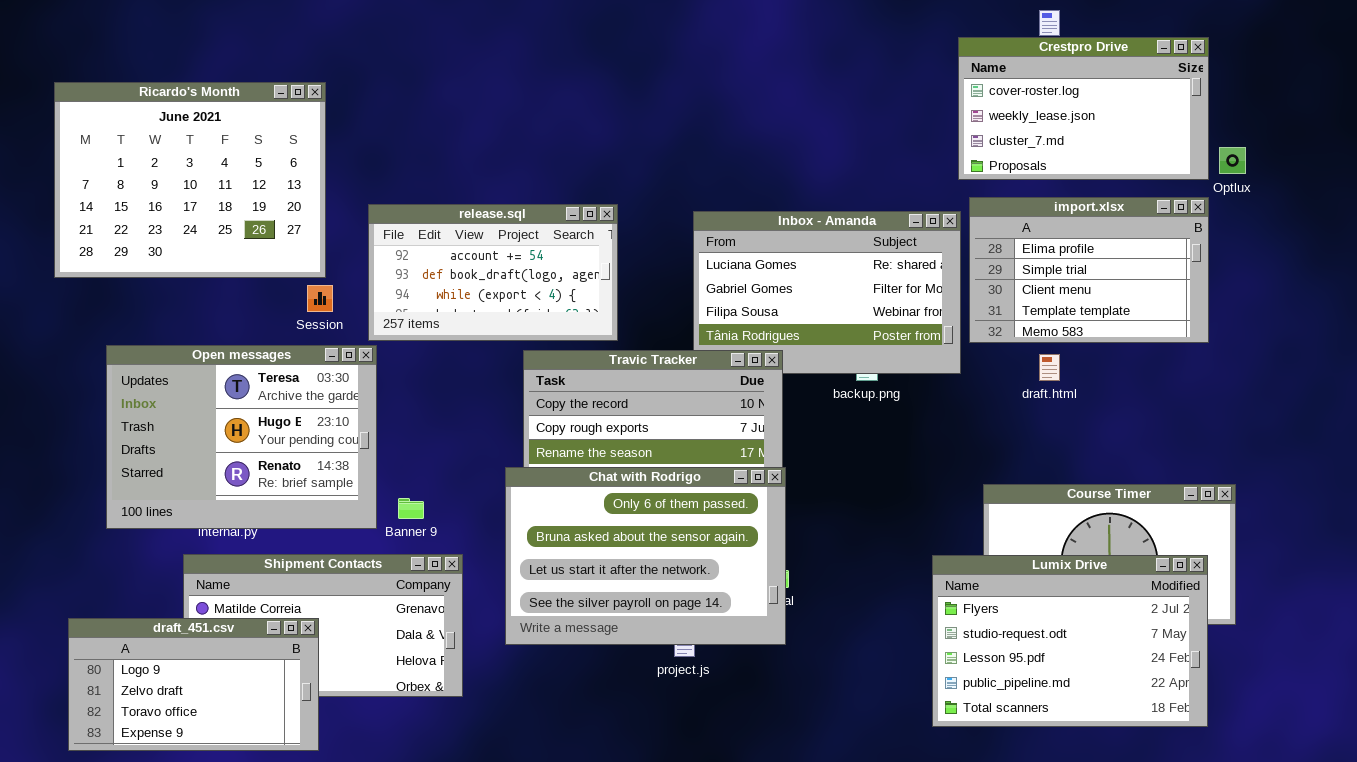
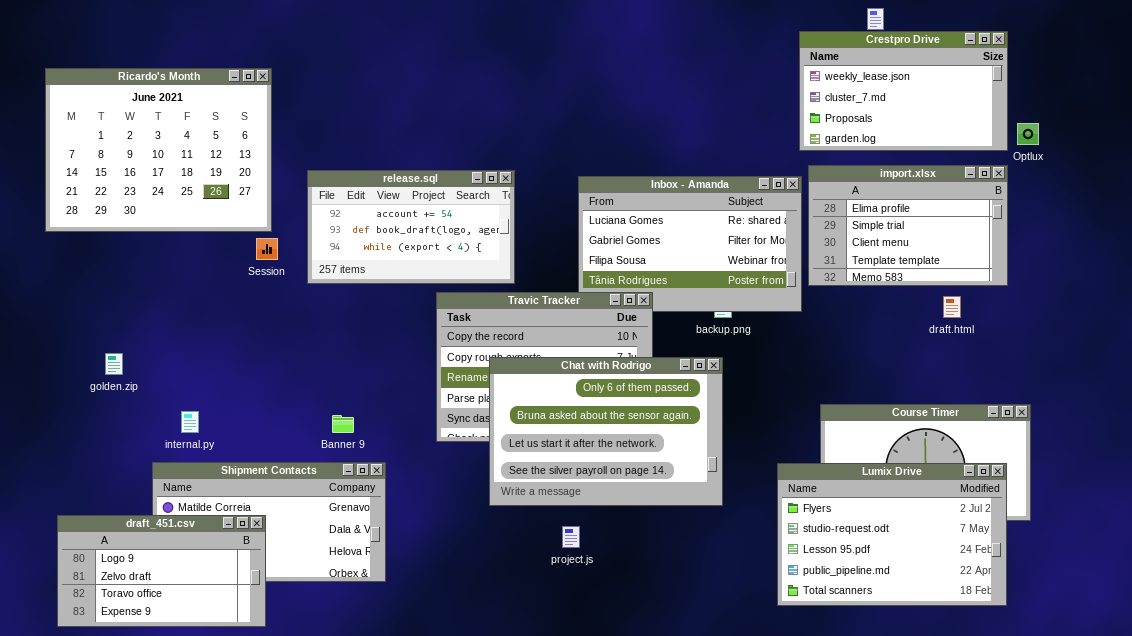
Crestpro Drive: [958,37,1209,180] -> [799,31,1008,151], scrolled down 1 row
Open messages: [106,345,377,529] -> none, closed
draft.html: [1039,354,1060,381] -> [943,296,961,318], moved
Chat with Rodrigo: [505,467,786,645] -> [489,357,723,506], moved

